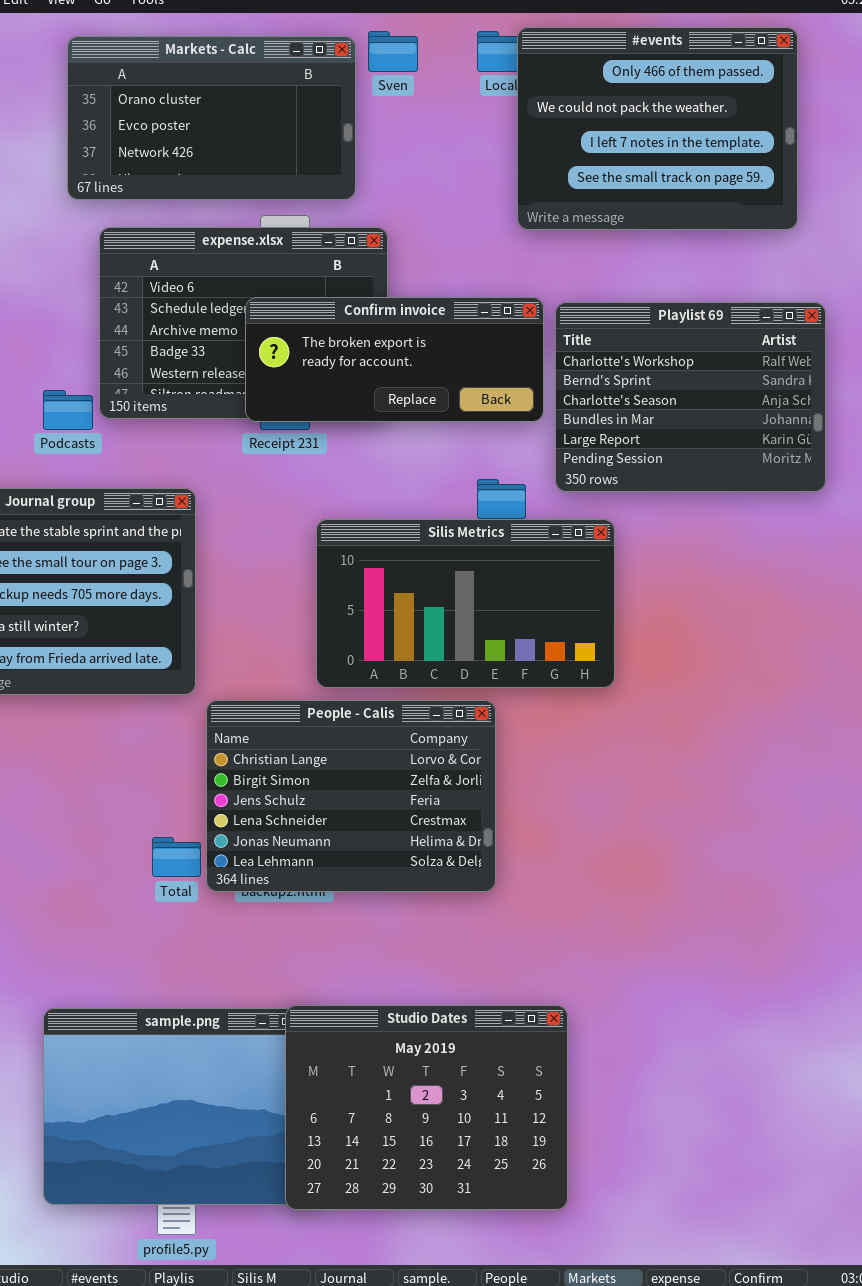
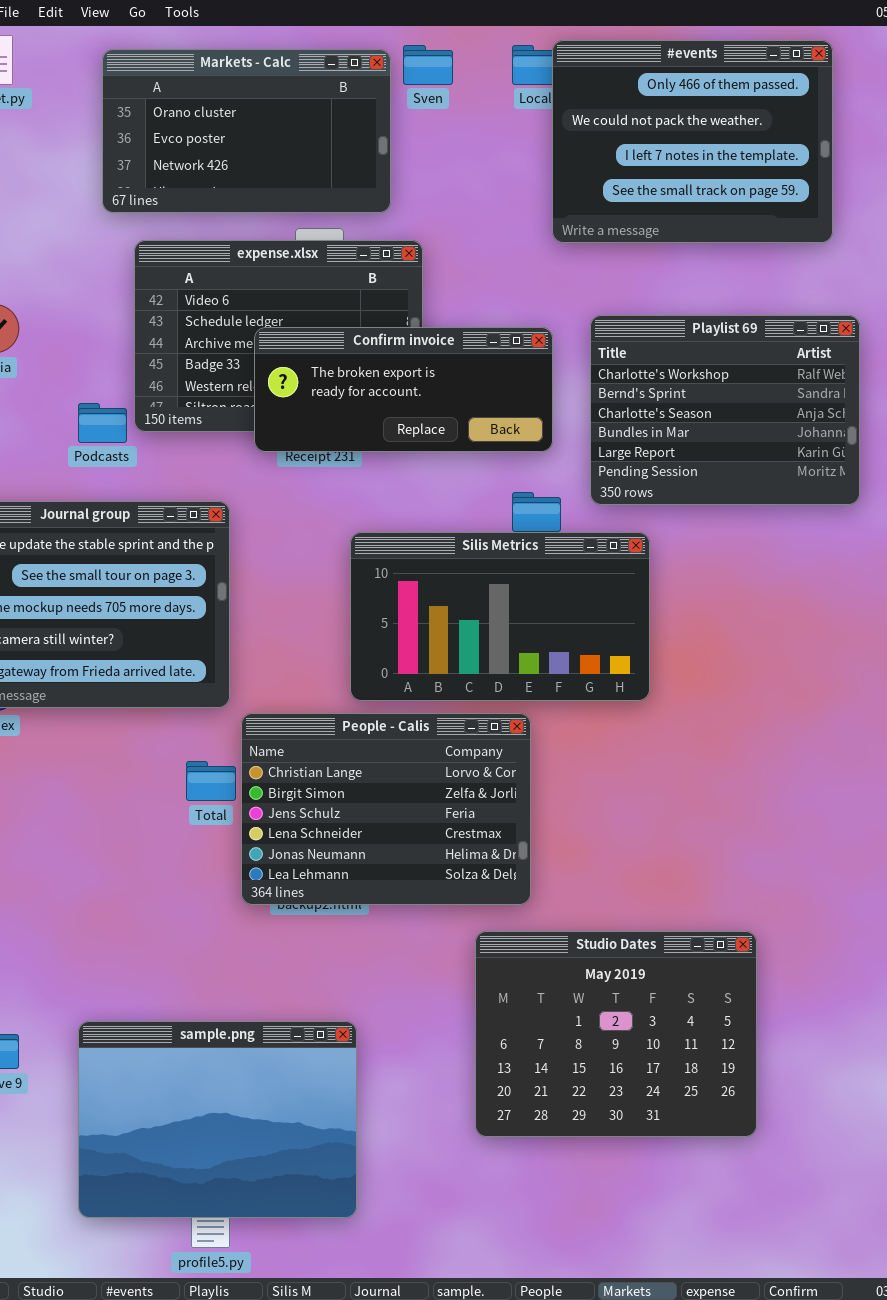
Confirm invoice: [245,297,544,422] -> [254,327,553,452], moved
Total: [152,837,201,877] -> [186,761,236,801], moved
Studio Dates: [285,1005,568,1210] -> [475,931,757,1137], moved

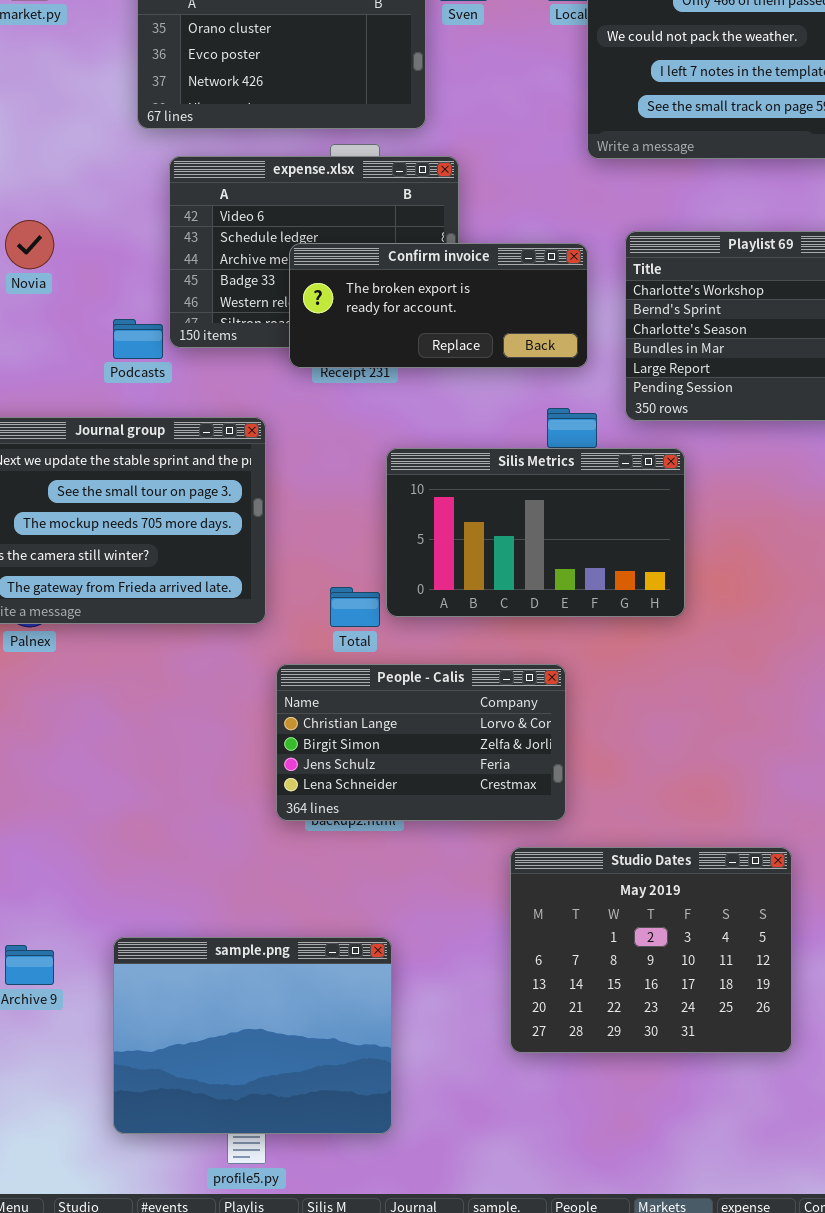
People - Calis: [241,713,531,905] -> [276,664,566,821], resized
Total: [186,761,236,801] -> [330,587,380,627], moved

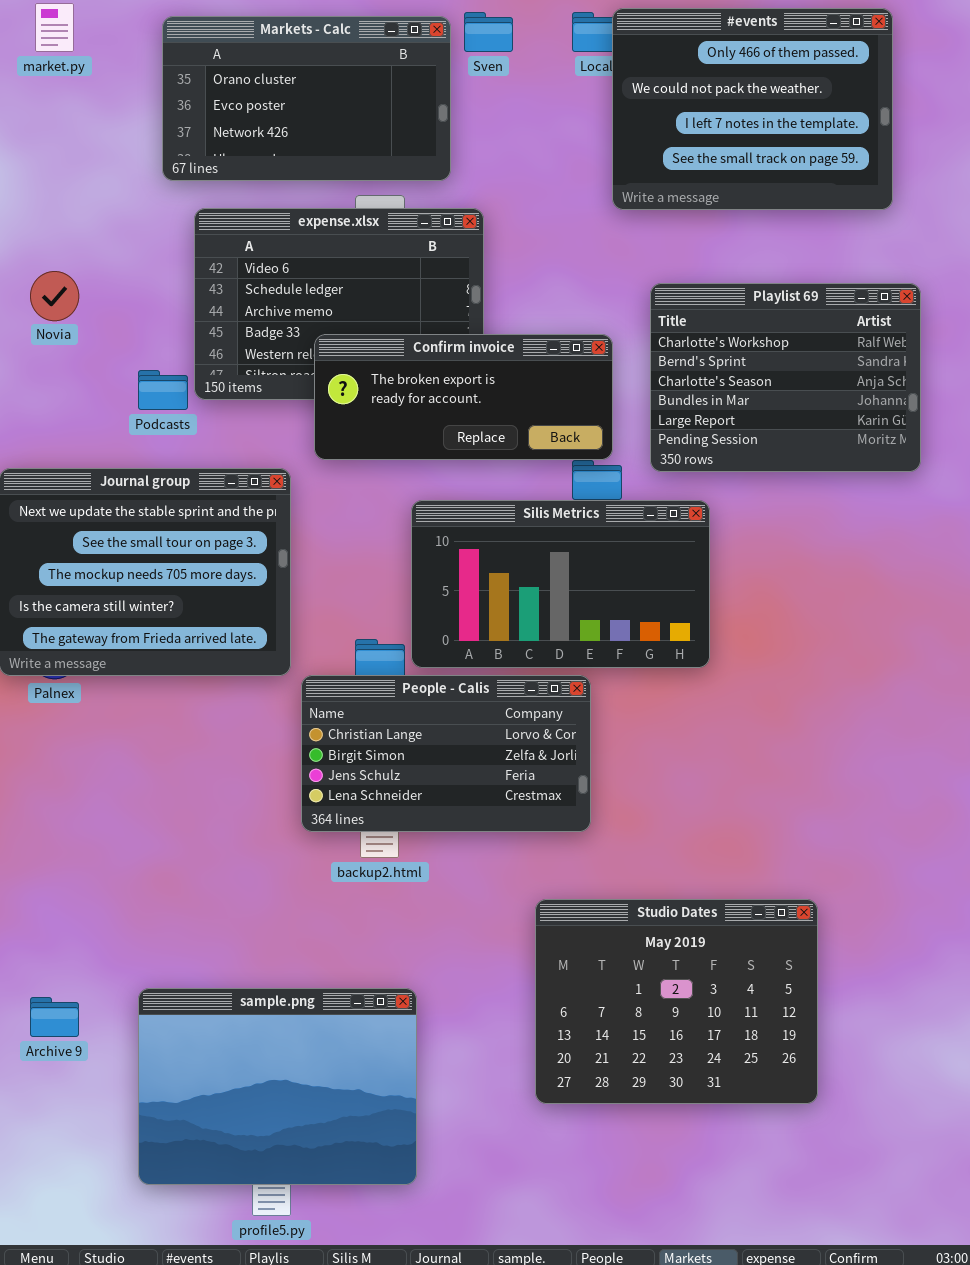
Confirm invoice: [289,243,588,368] -> [314,334,613,460], moved
People - Calis: [276,664,566,821] -> [301,675,591,832], moved

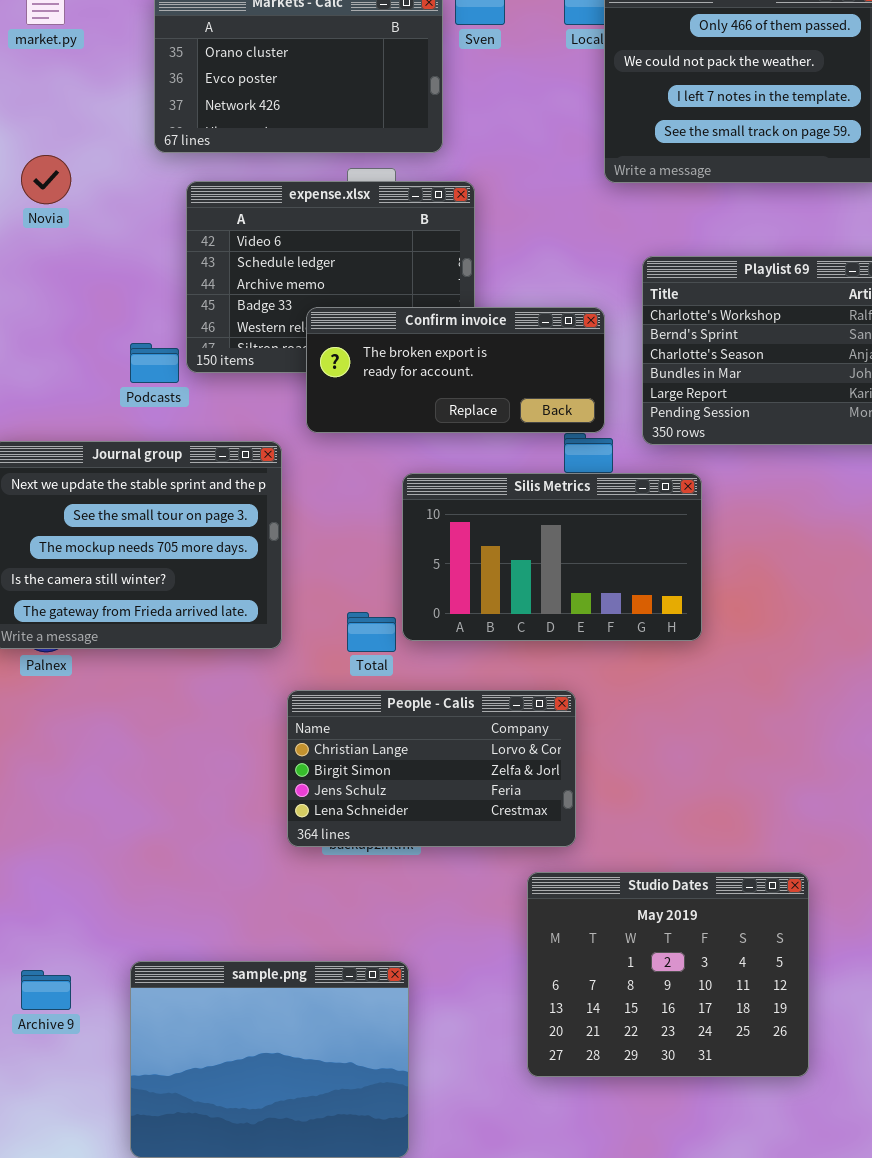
Novia: [30,271,79,321] -> [21,155,71,204], moved
People - Calis: [301,675,591,832] -> [287,690,576,847], moved

